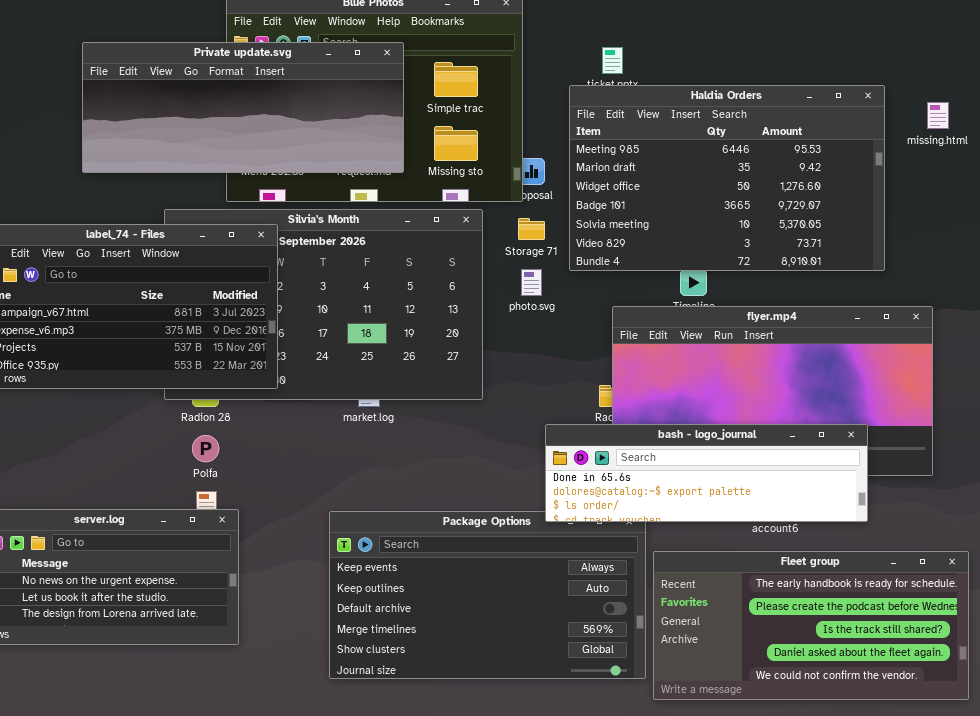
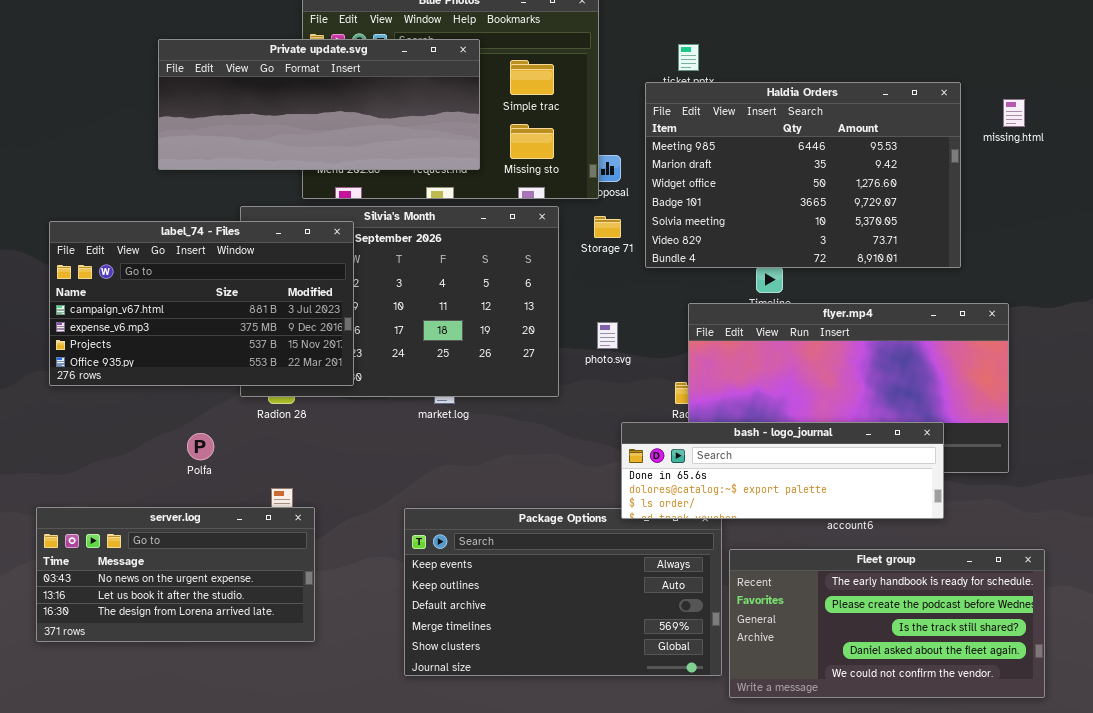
photo.svg: [521,269,542,296] -> [597,322,618,349], moved
Polfa: [192,435,219,462] -> [187,433,214,460], moved

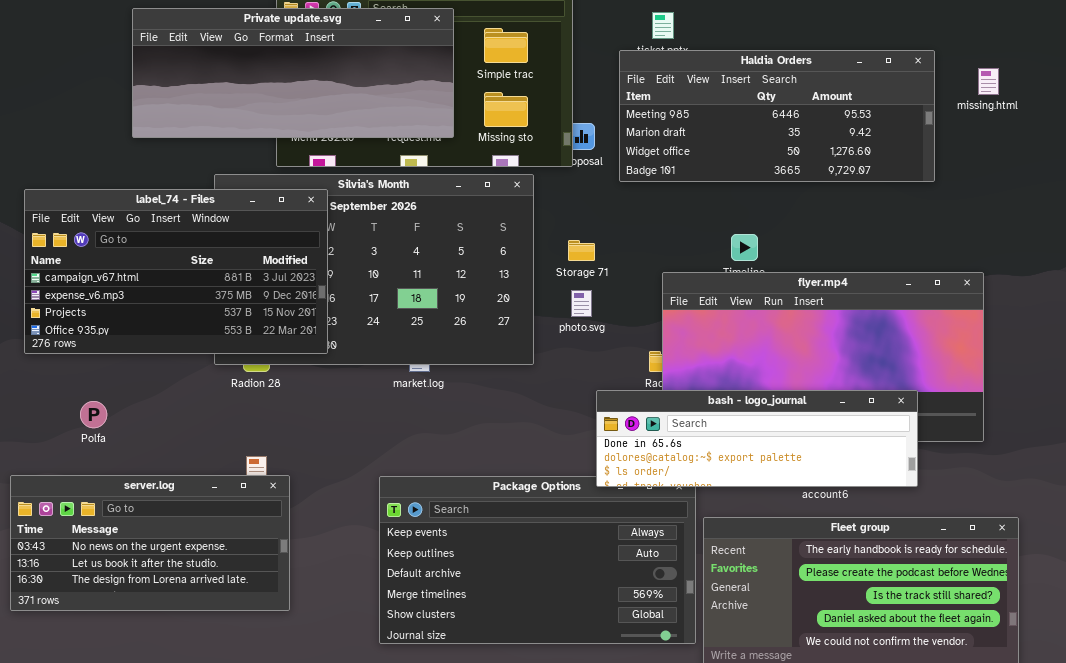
Haldia Orders: [645,82,961,268] -> [619,50,935,182], resized
Storage 71: [594,216,621,238] -> [568,240,595,261], moved
Polfa: [187,433,214,460] -> [80,401,107,428], moved

